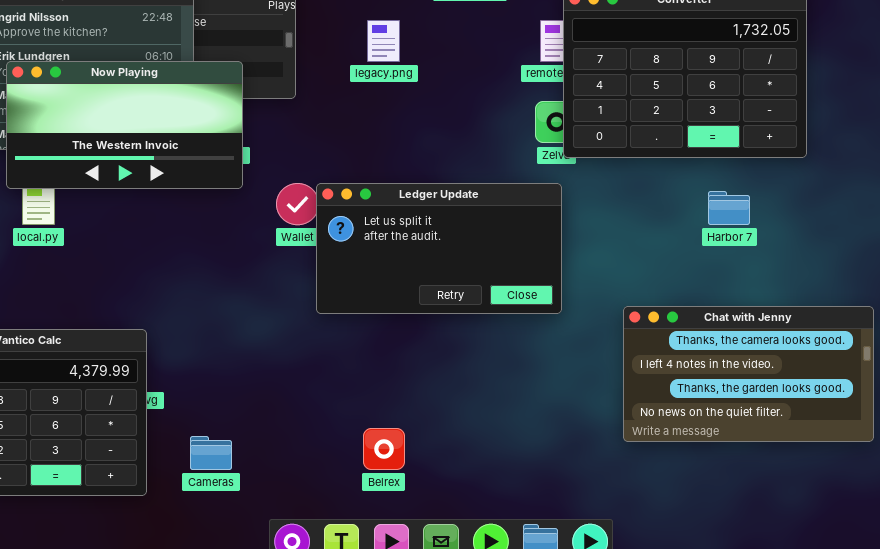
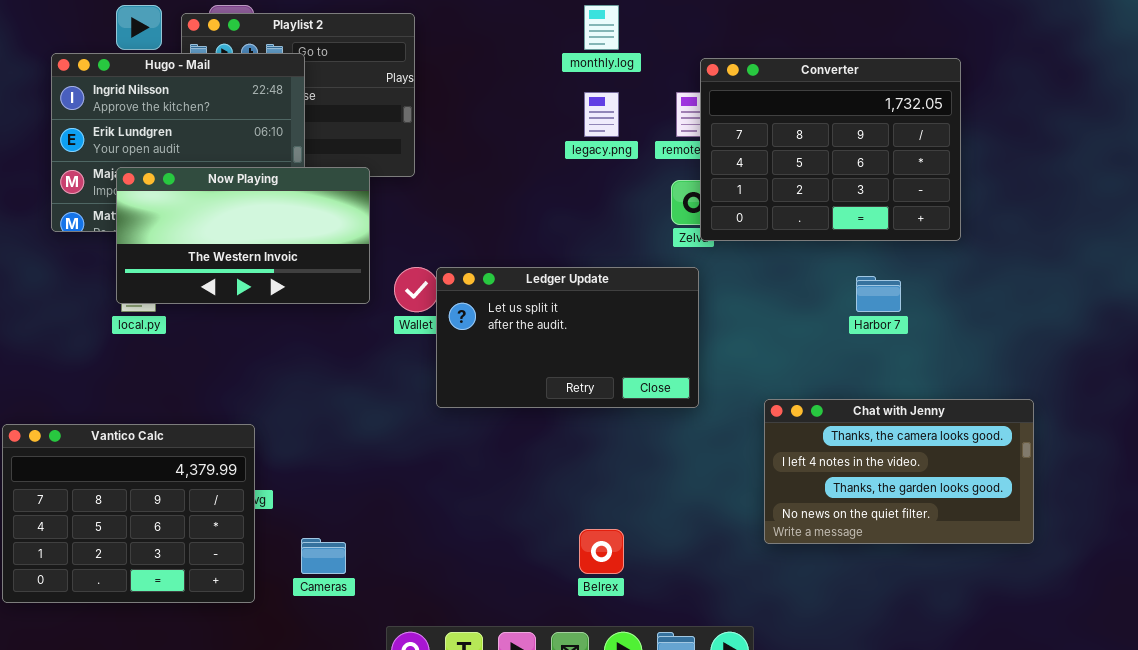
legacy.png: [367,20,400,62] -> [584,92,619,137], moved
Now Playing: [6,61,243,189] -> [116,167,370,304], moved
Belrex: [363,428,405,470] -> [579,529,624,574], moved

